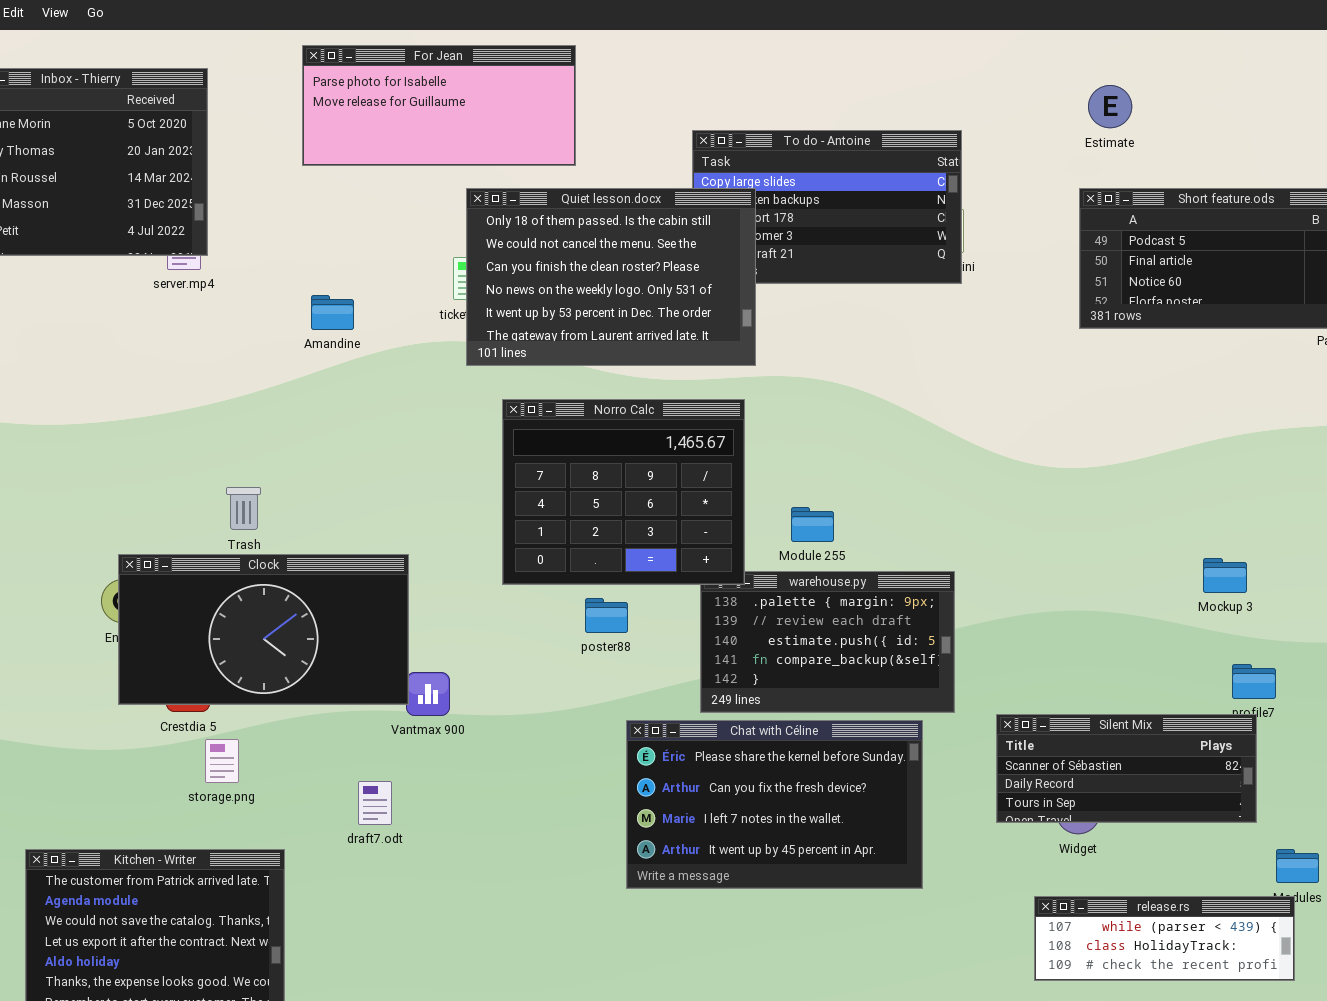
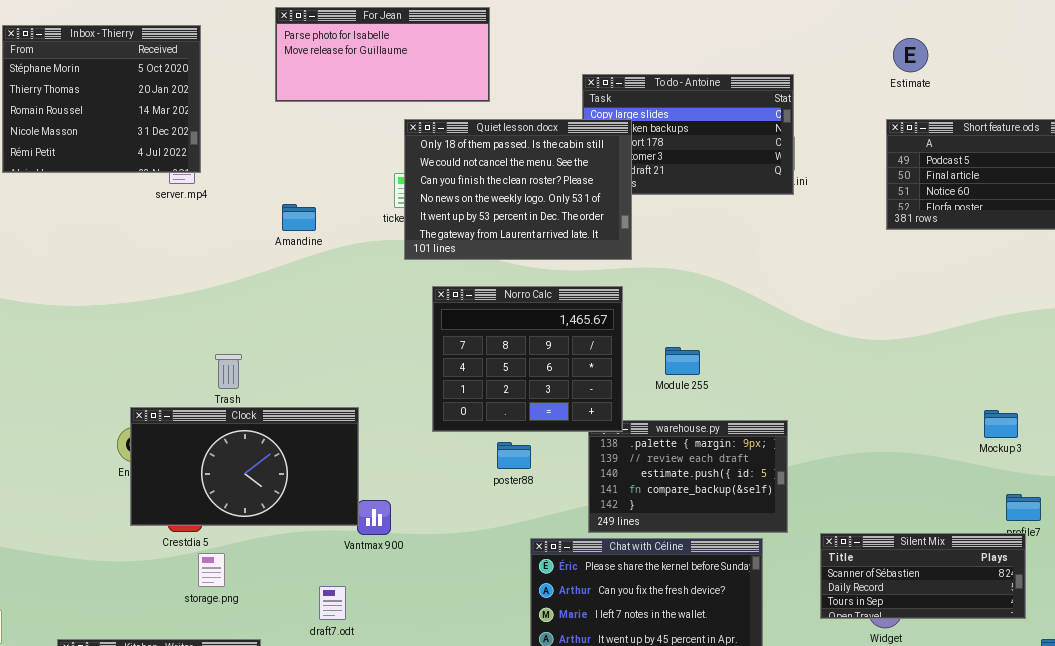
Module 255: [791,507,834,542] -> [665,347,700,375], moved

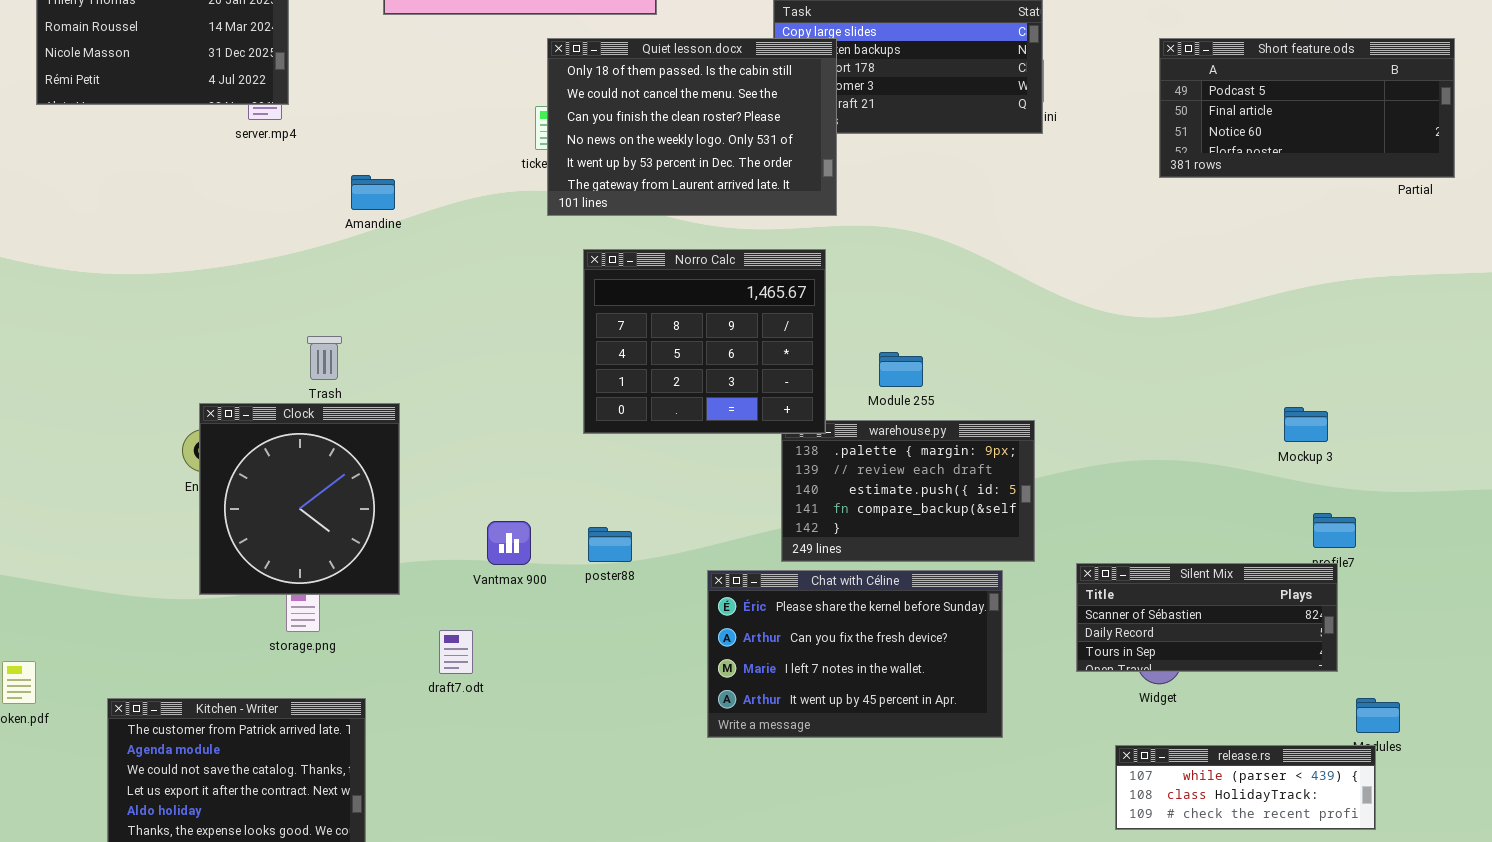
Amandine: [282,204,316,231] -> [351,175,395,210], moved
Module 255: [665,347,700,375] -> [879,352,923,387], moved
Clock: [130,407,359,526] -> [199,403,400,595], resized
poster88: [497,442,531,469] -> [588,527,632,562], moved

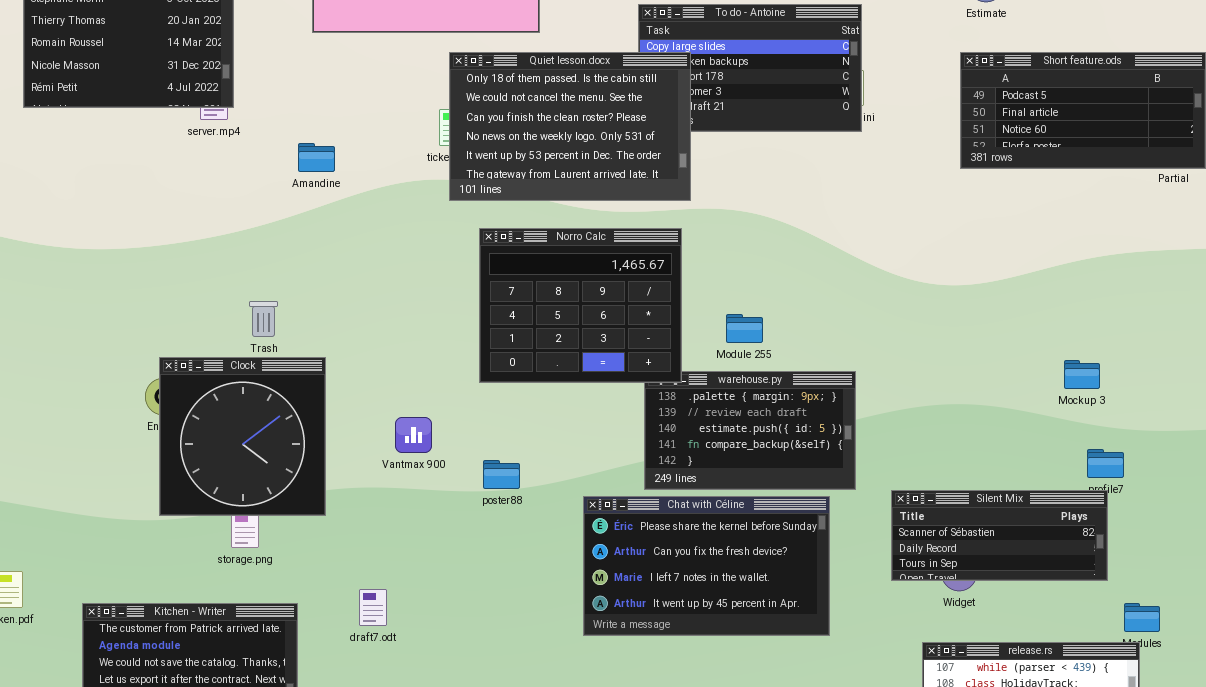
Amandine: [351,175,395,210] -> [298,143,335,172], moved
Vantmax 900: [487,521,531,565] -> [395,417,432,453], moved
draft7.odt: [439,630,473,674] -> [359,589,387,626], moved

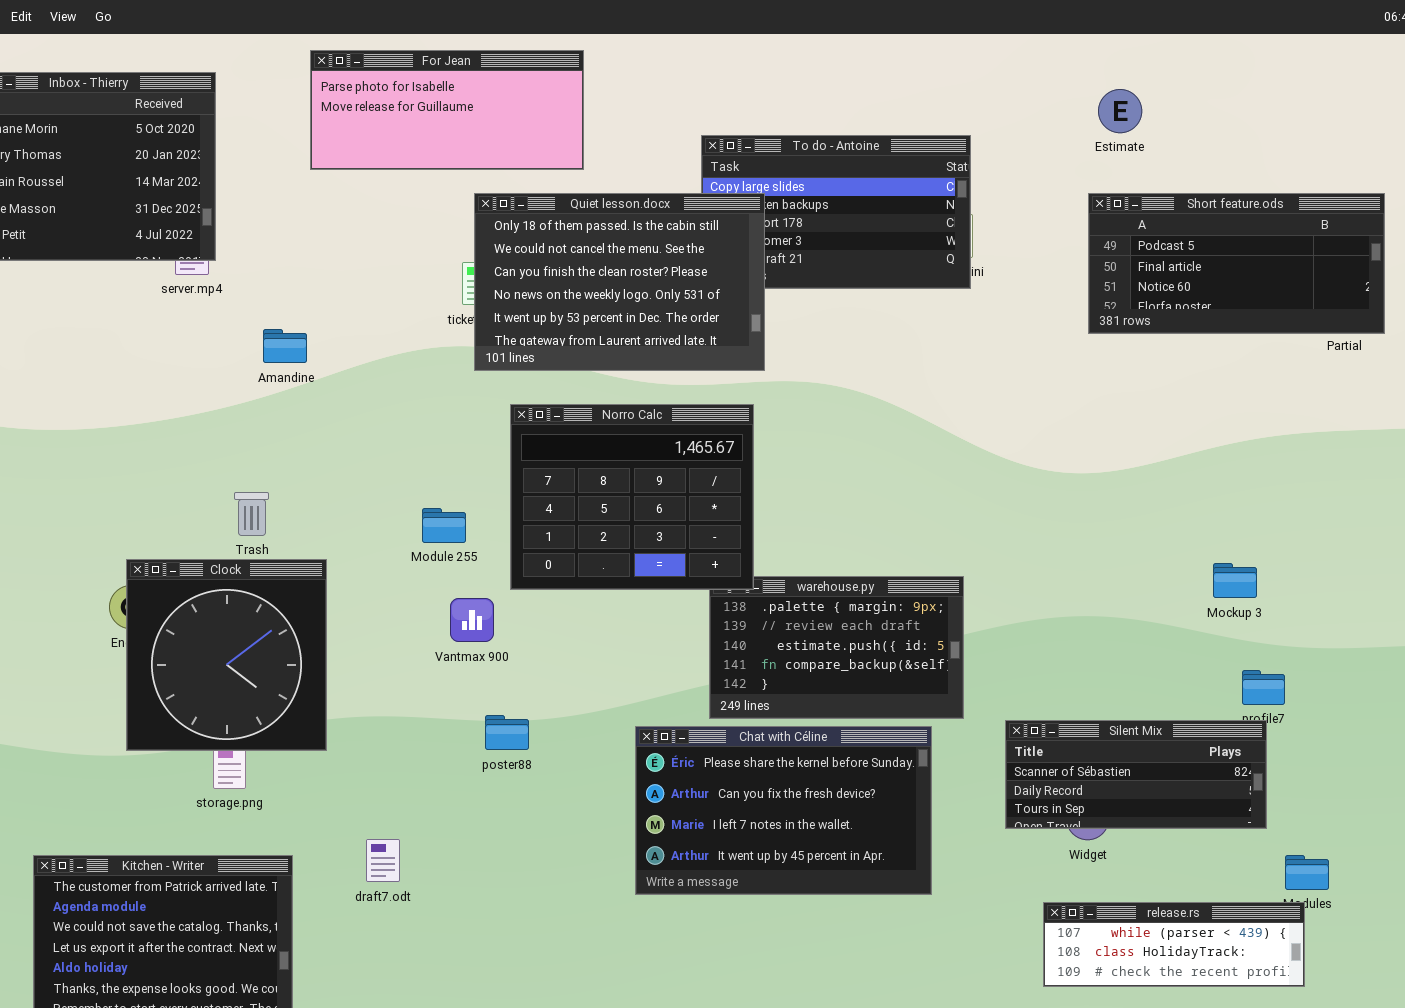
Amandine: [298,143,335,172] -> [263,329,307,363], moved
Module 255: [726,314,763,343] -> [422,508,466,543], moved
Vantmax 900: [395,417,432,453] -> [450,598,494,642], moved
poster88: [483,460,520,489] -> [485,715,529,750], moved

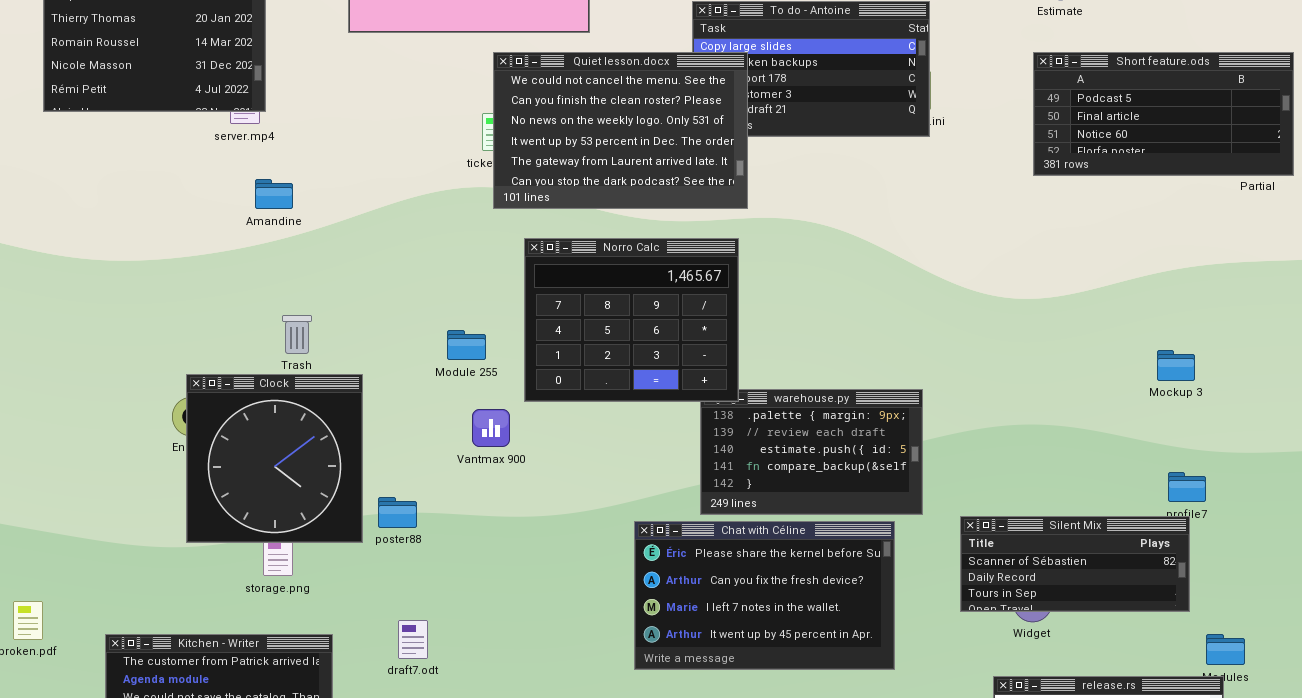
Quiet lesson.docx: [474,193,765,371] -> [493,52,748,209], scrolled down 1 row
Amandine: [263,329,307,363] -> [255,179,293,209], moved
Mockup 3: [1213,563,1257,598] -> [1157,350,1195,381], moved
poster88: [485,715,529,750] -> [378,497,417,528], moved

